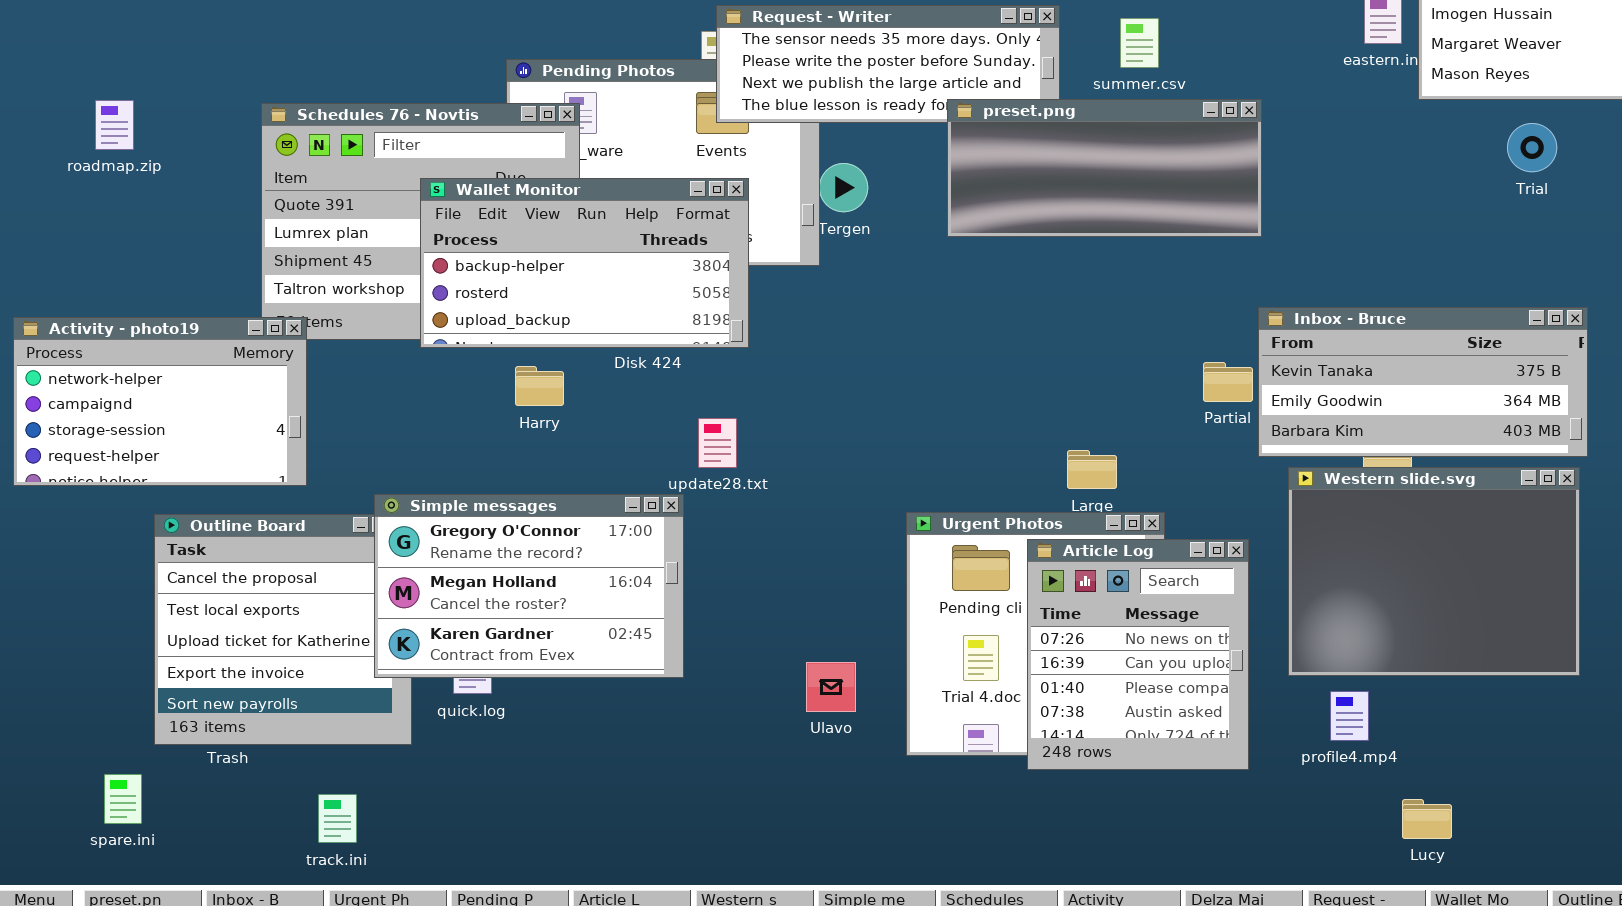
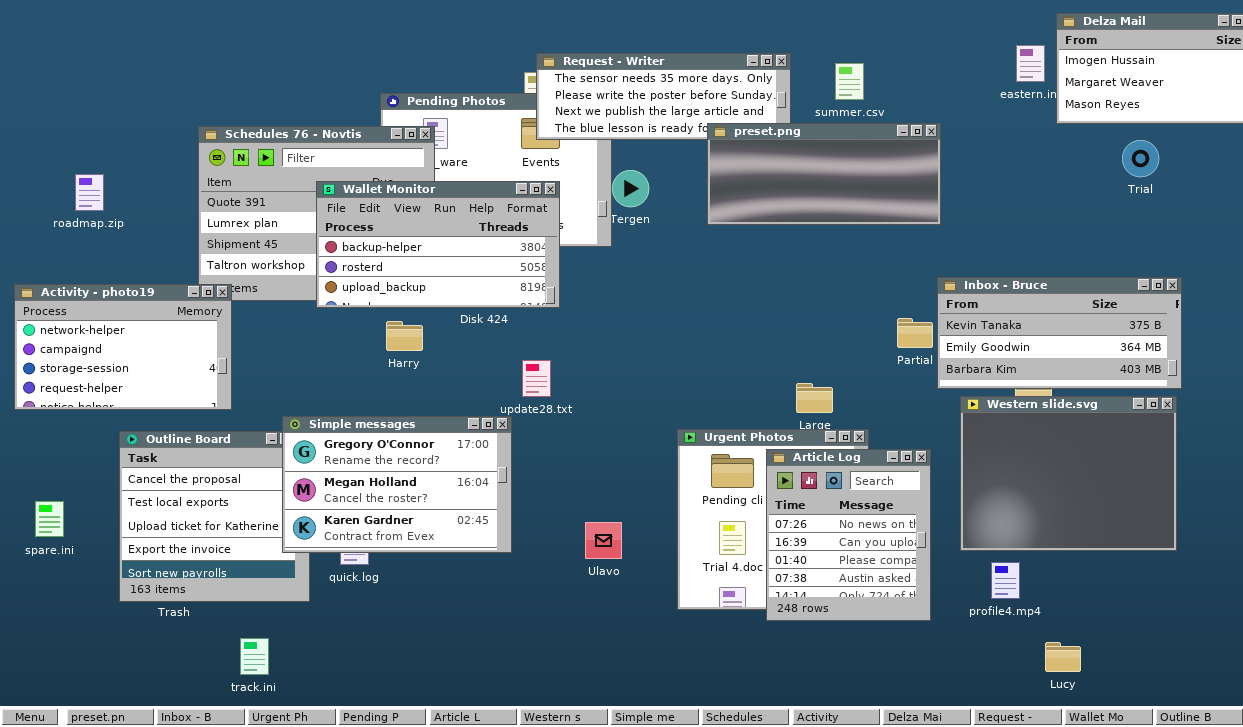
roadmap.zip: [95,100,134,150] -> [75,174,104,211], moved
Ulavo: [806,662,856,712] -> [585,522,622,559], moved
spare.ini: [104,774,142,824] -> [35,501,64,537], moved

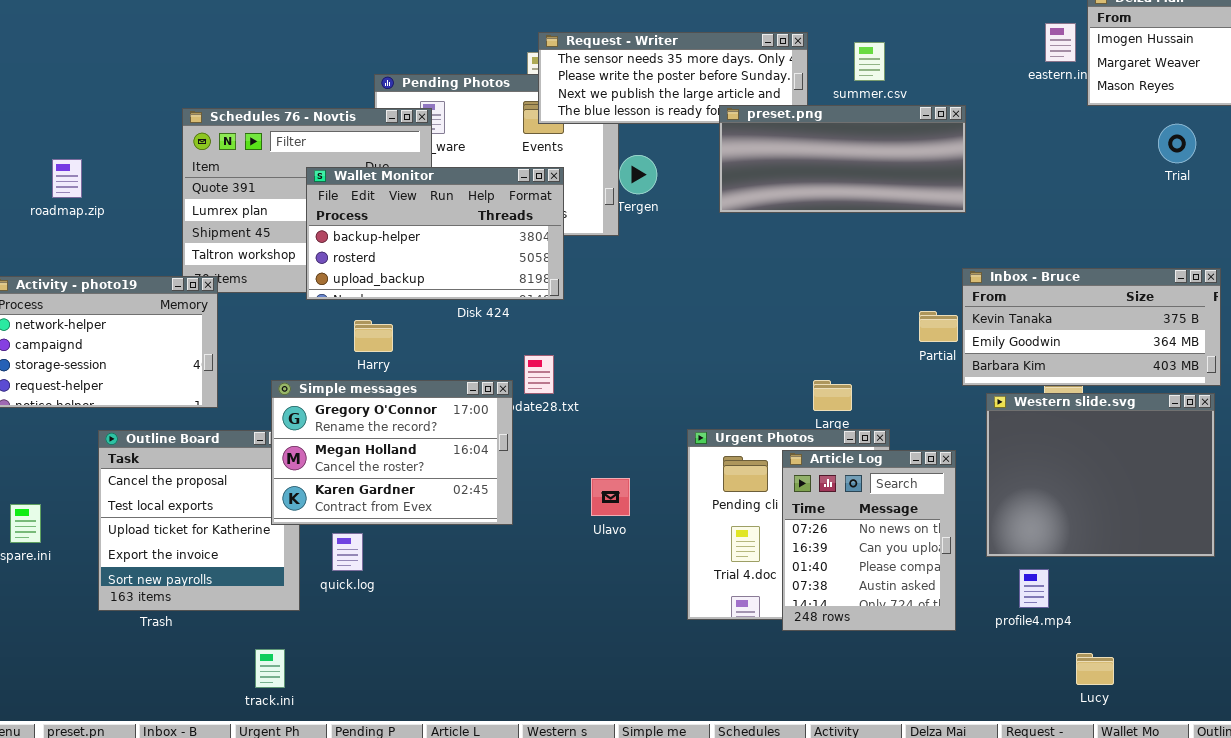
Harry: [386,321,423,351] -> [354,320,393,352], moved
Simple messages: [282,416,512,553] -> [271,380,513,525], moved
Ulavo: [585,522,622,559] -> [591,478,630,516], moved
track.ini: [240,638,269,675] -> [255,649,285,688], moved

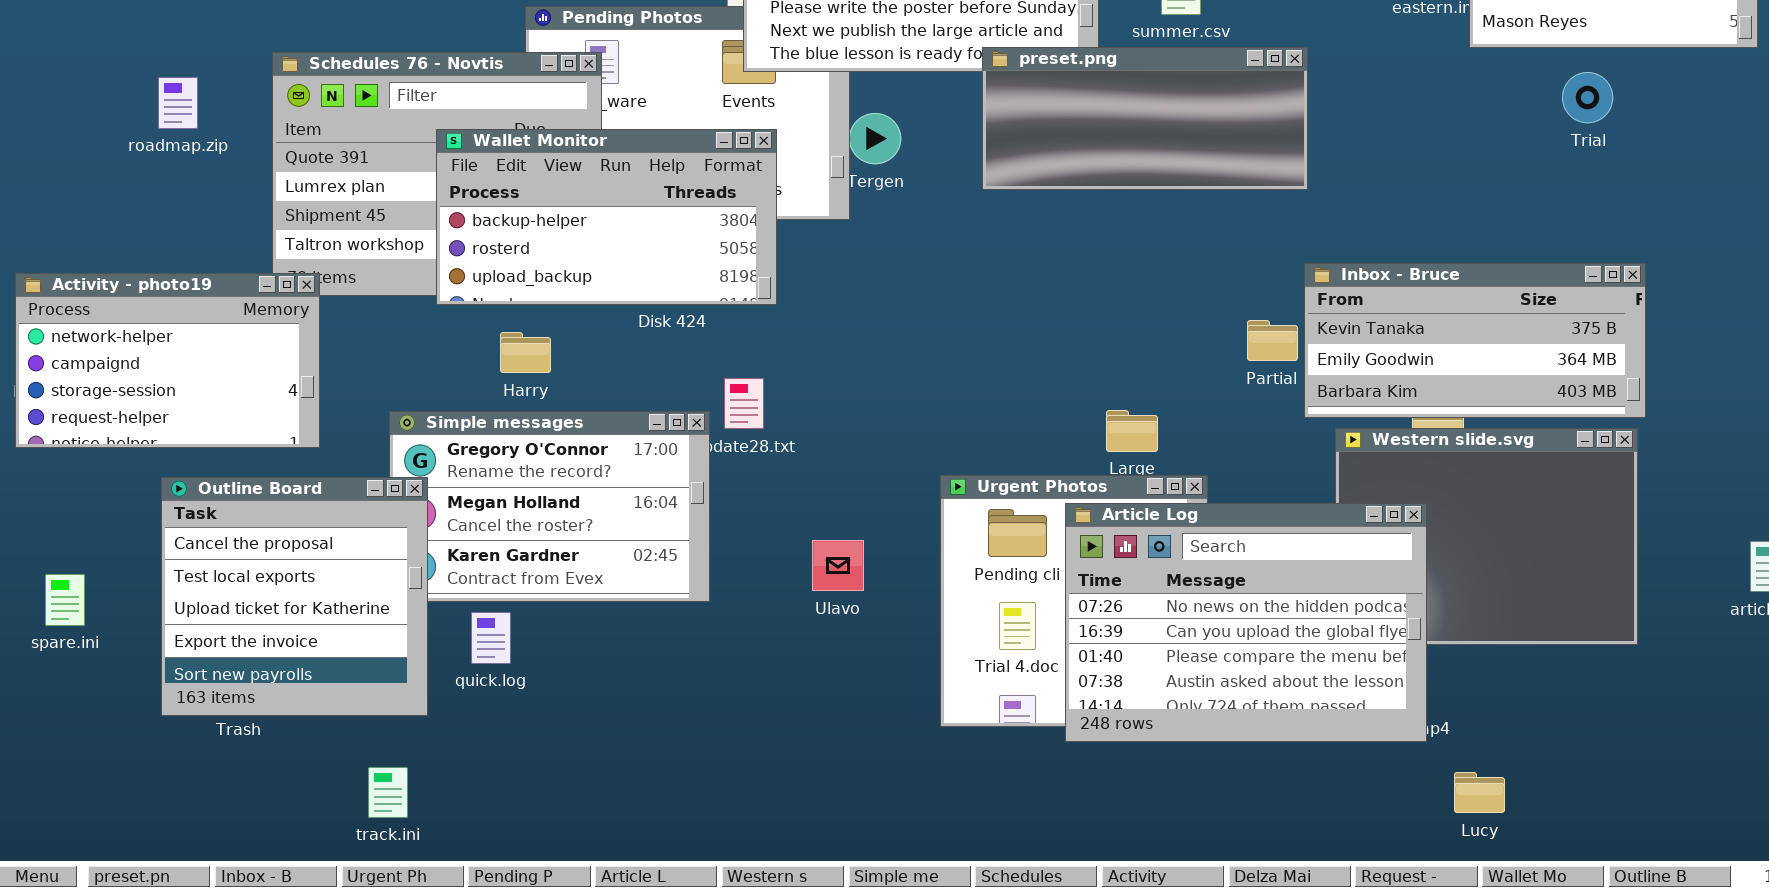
roadmap.zip: [52,159,82,198] -> [158,77,198,129], moved
Outline Board: [98,430,300,611] -> [161,477,428,716], raised
Article Log: [782,450,956,631] -> [1065,503,1427,742], resized

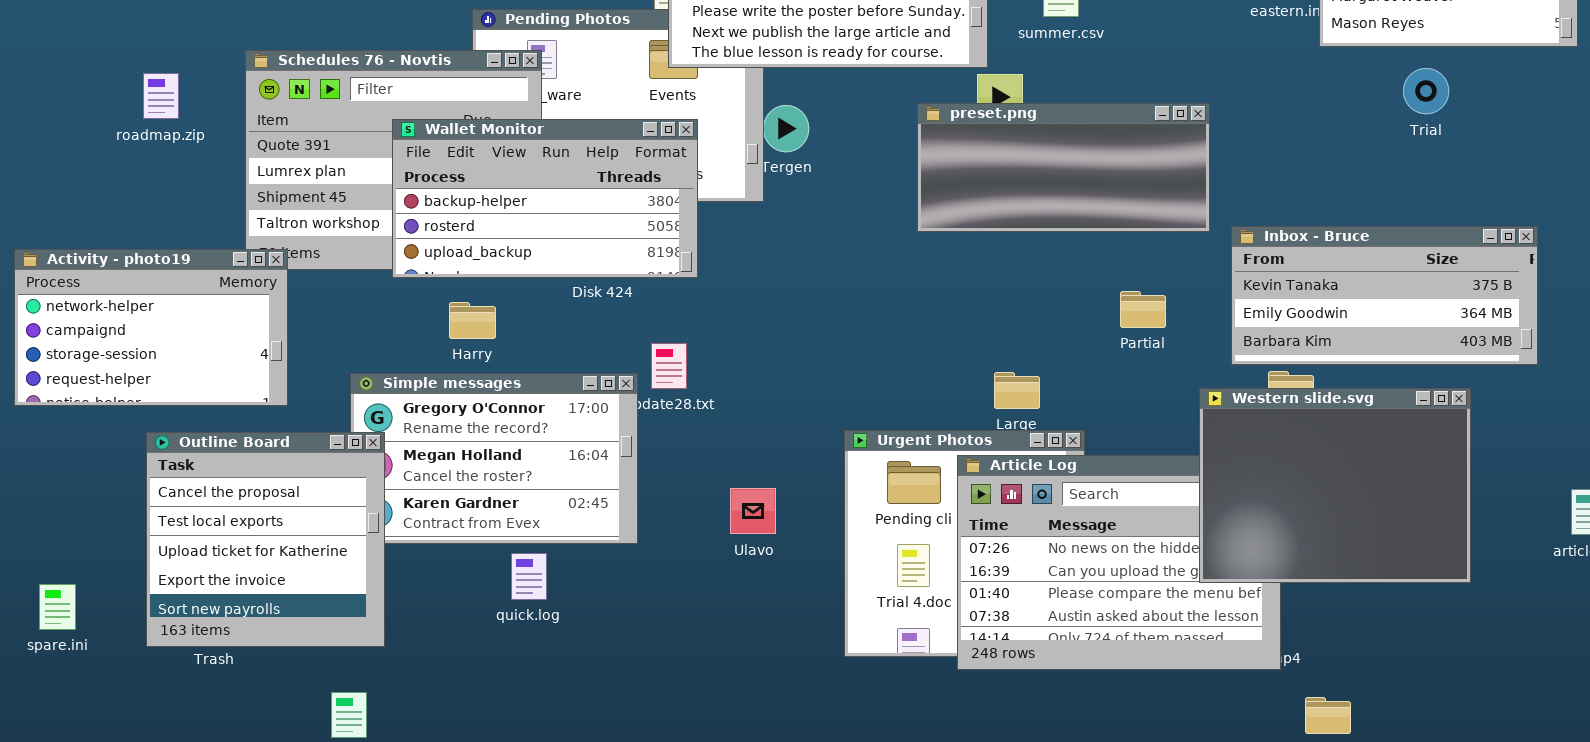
preset.png: [982,47,1308,190] -> [917,103,1210,232], moved
Inbox - Bruce: [1304,263,1646,418] -> [1231,226,1538,365], moved
Western slide.svg: [1335,428,1638,645] -> [1199,388,1471,583], raised
spare.ini: [45,574,85,626] -> [39,584,76,630], moved
quick.log: [471,612,511,664] -> [511,553,547,600], moved

